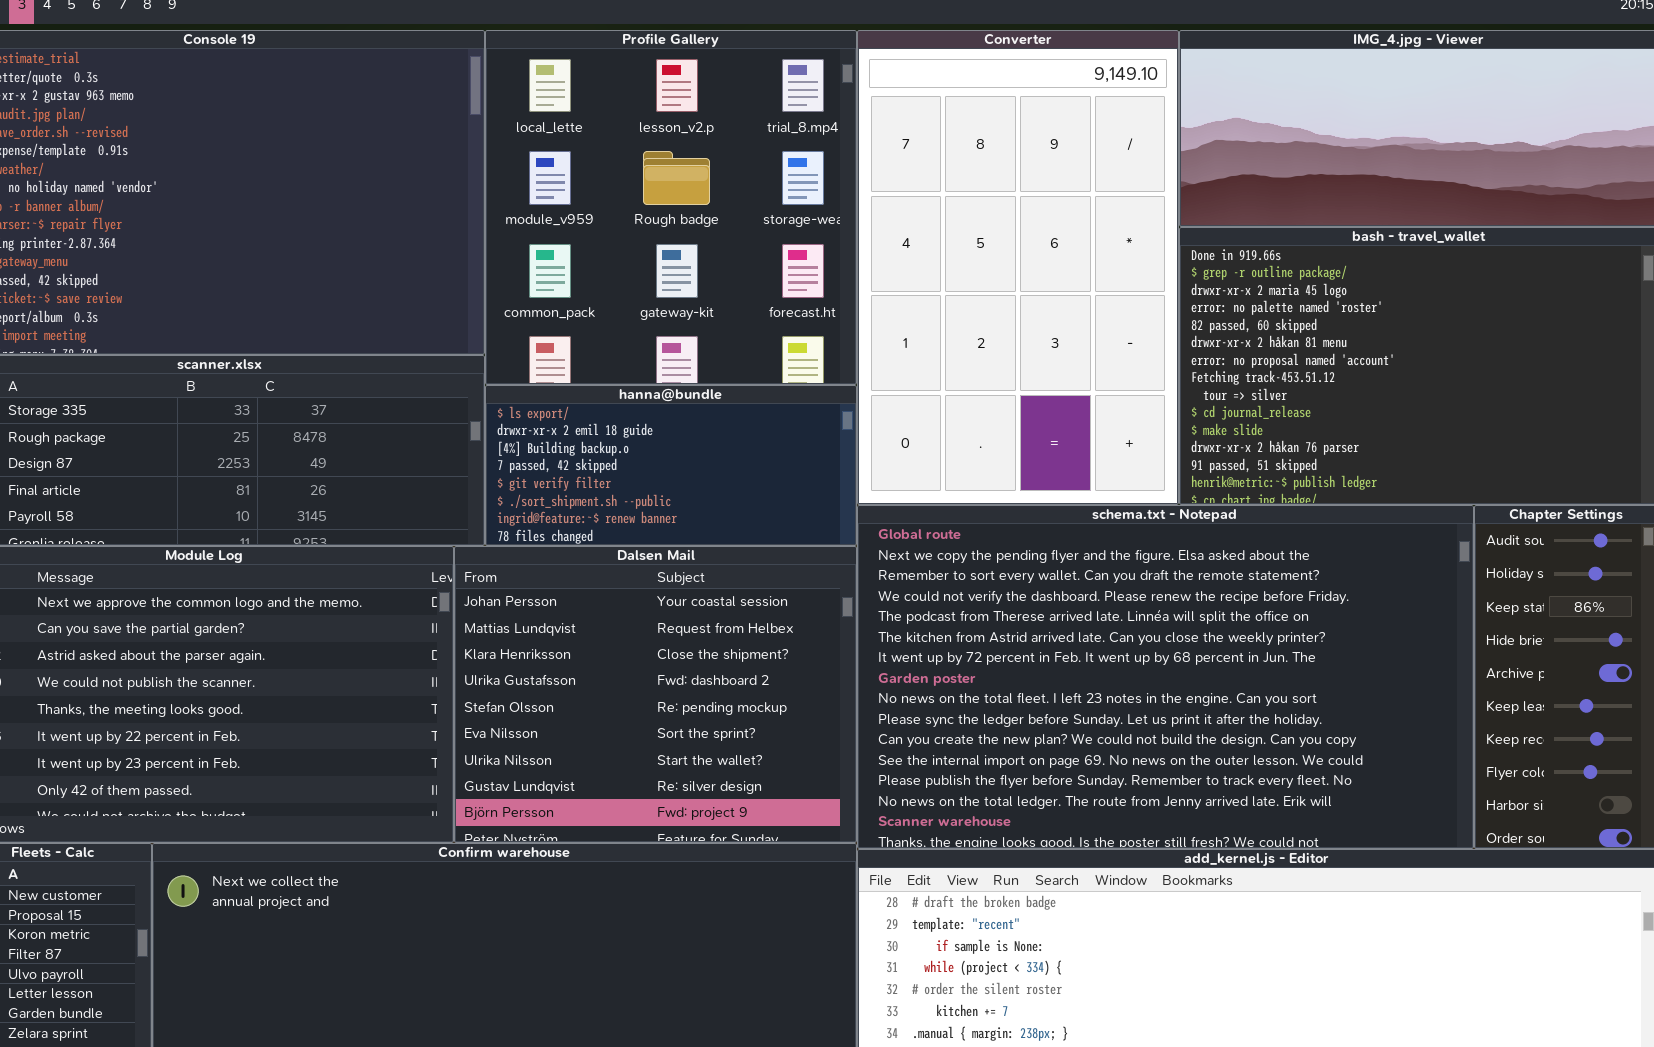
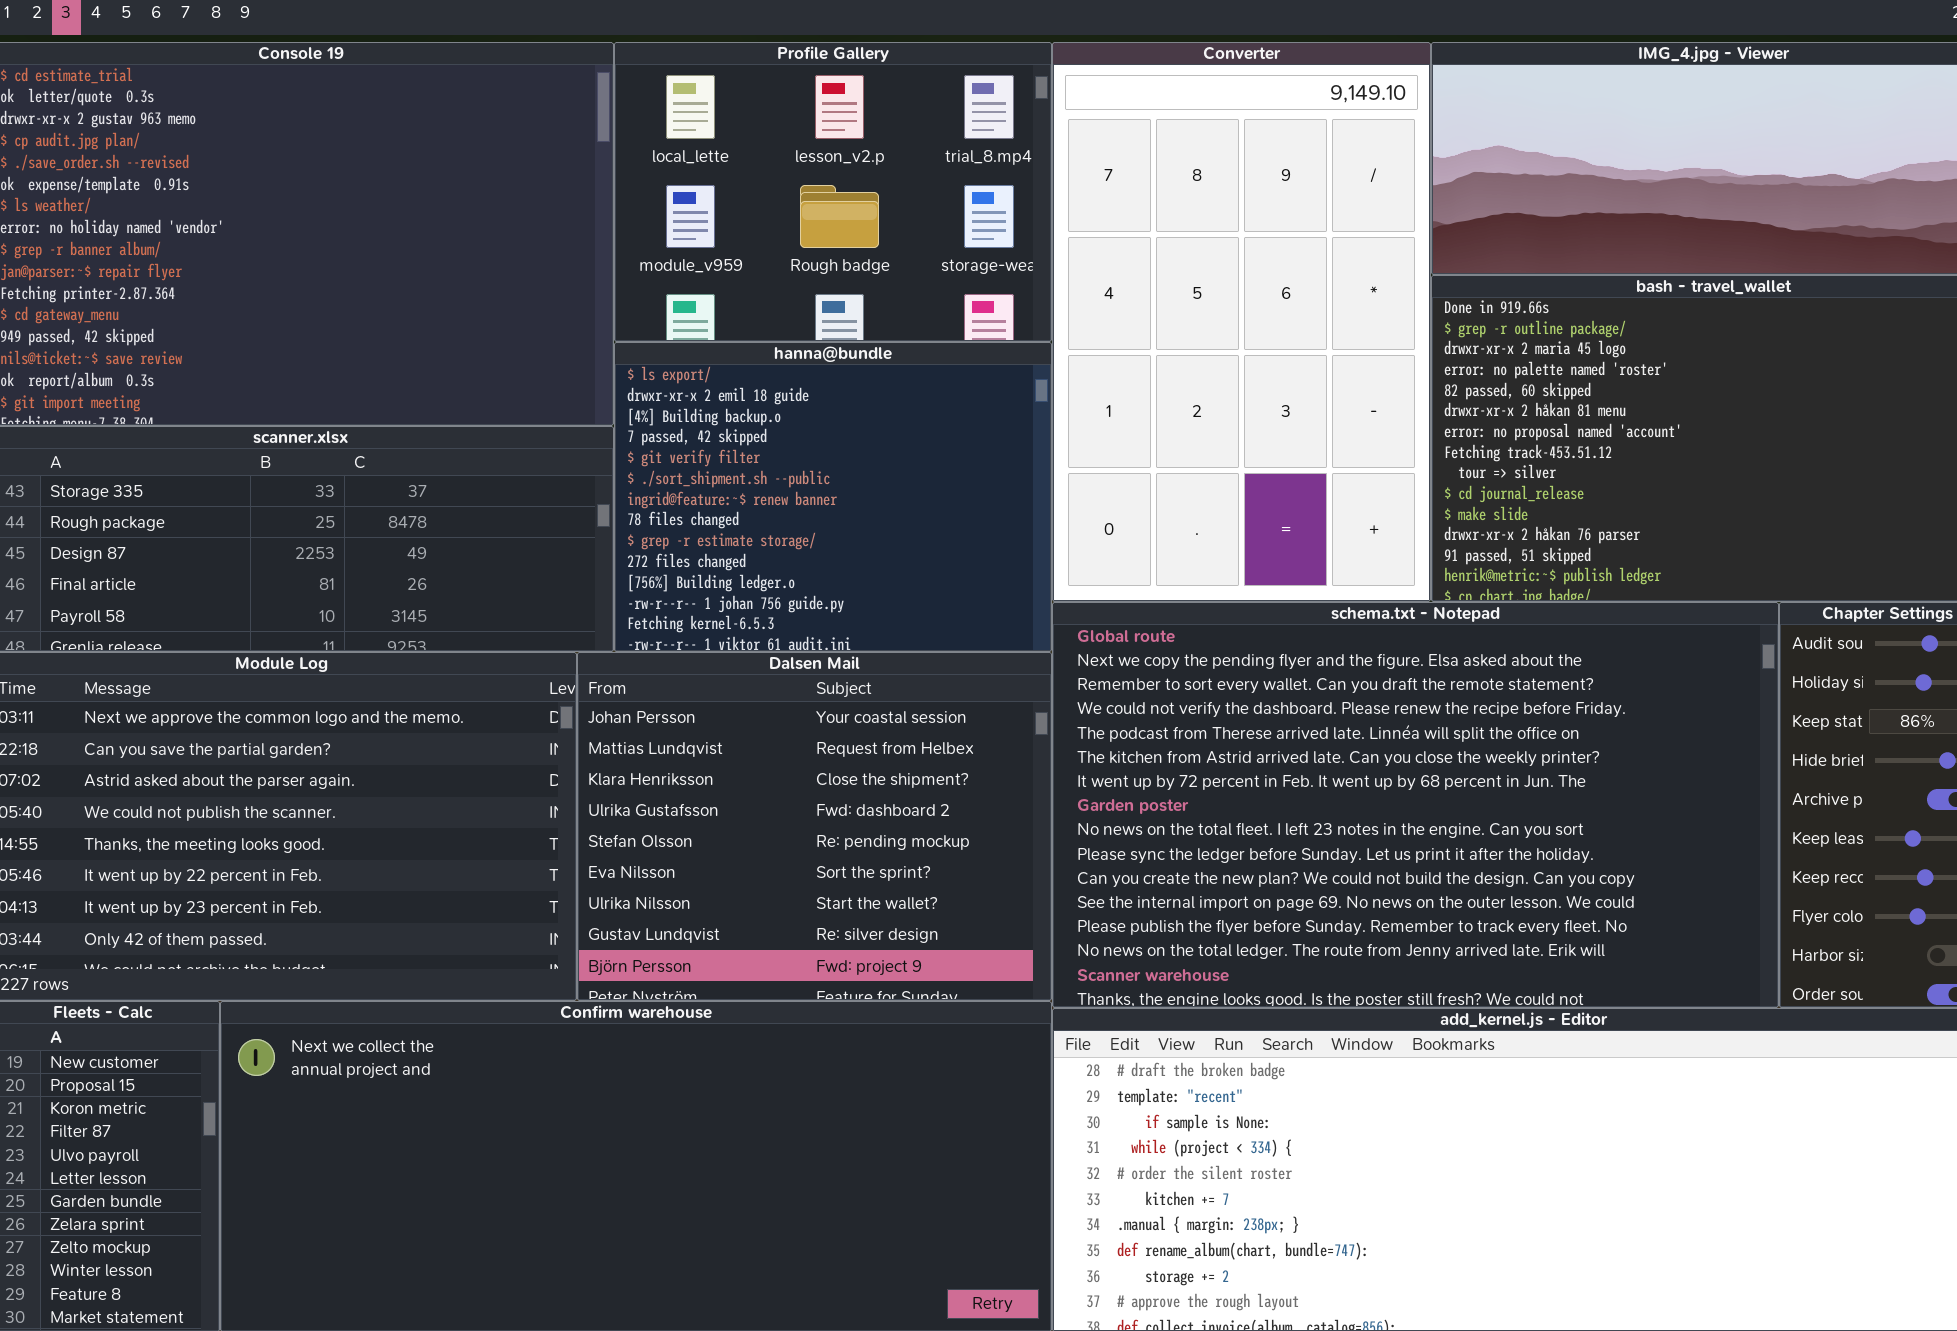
Profile Gallery: [485,30,857,385] -> [614,42,1052,342], resized
hanna@bundle: [485,385,857,546] -> [614,342,1052,652], resized

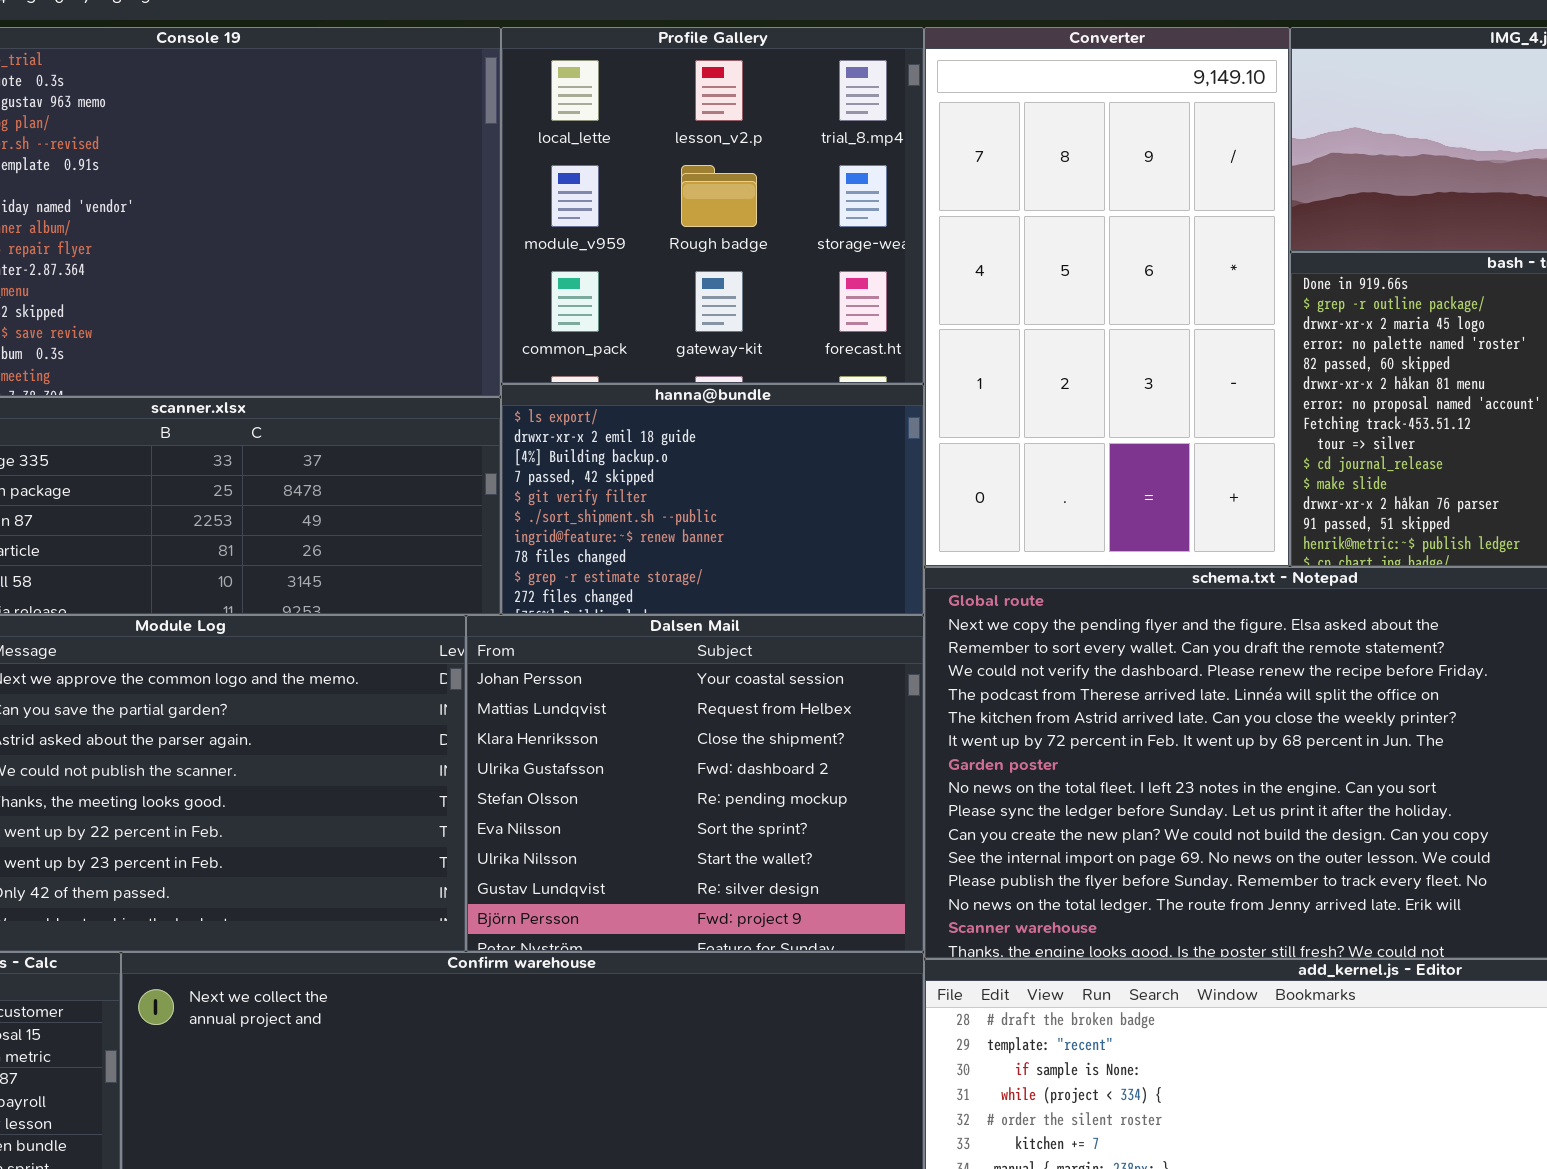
Profile Gallery: [614,42,1052,342] -> [501,27,924,384], resized
hanna@bundle: [614,342,1052,652] -> [501,384,924,615], resized

